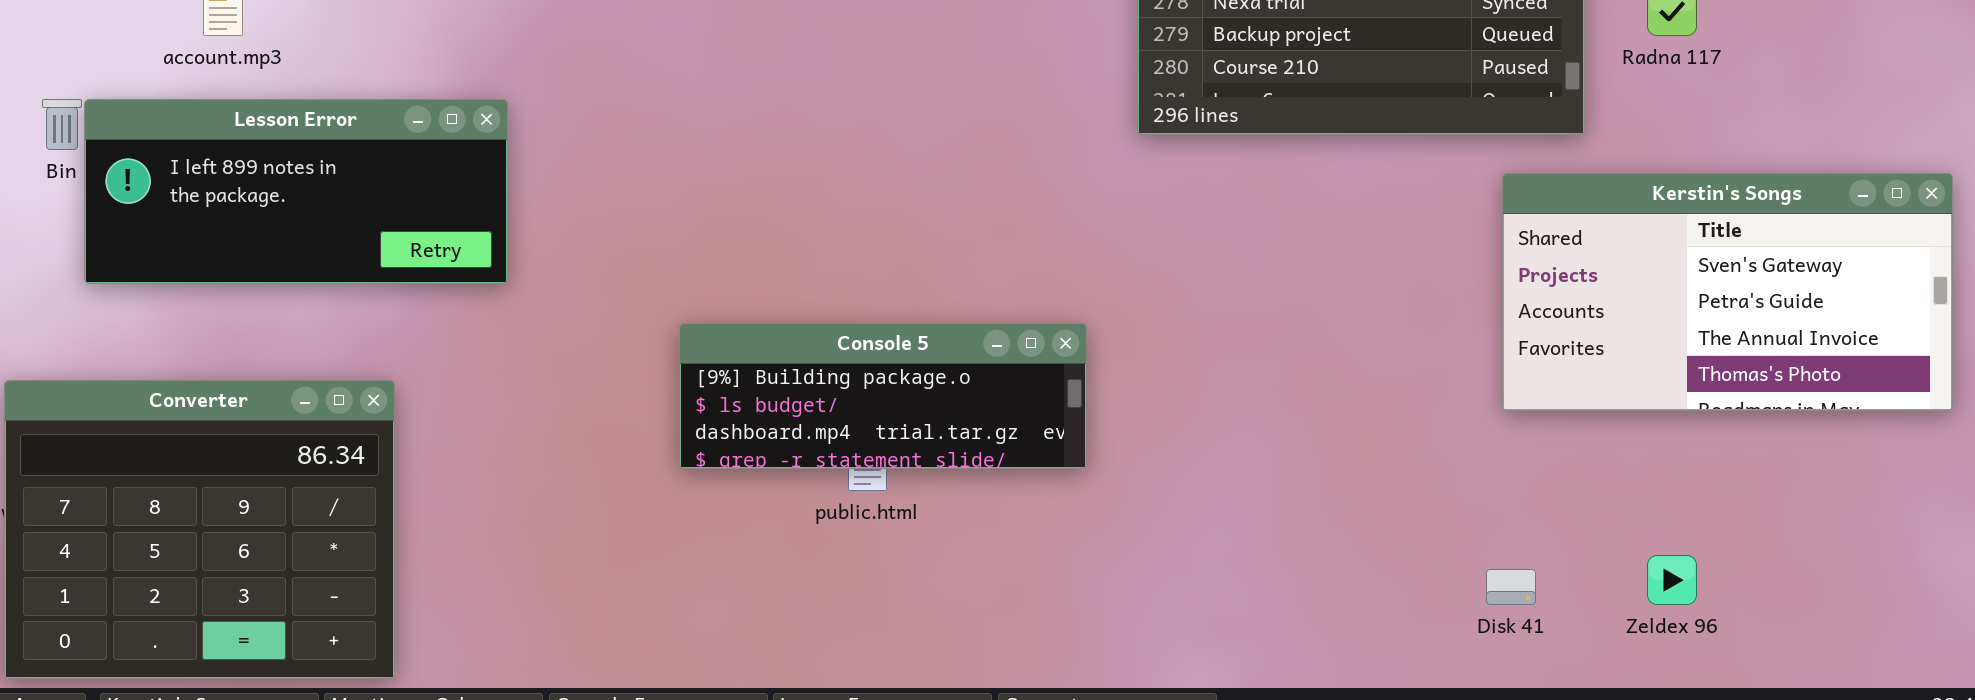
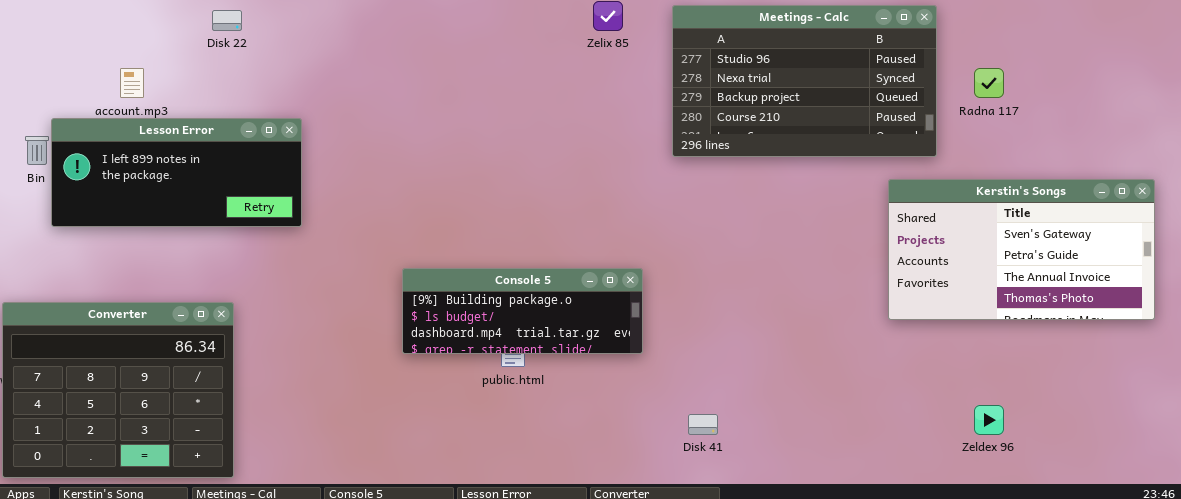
Lesson Error: [84,99,508,284] -> [51,118,302,227], moved
Disk 41: [1486,569,1536,605] -> [688,414,718,435], moved

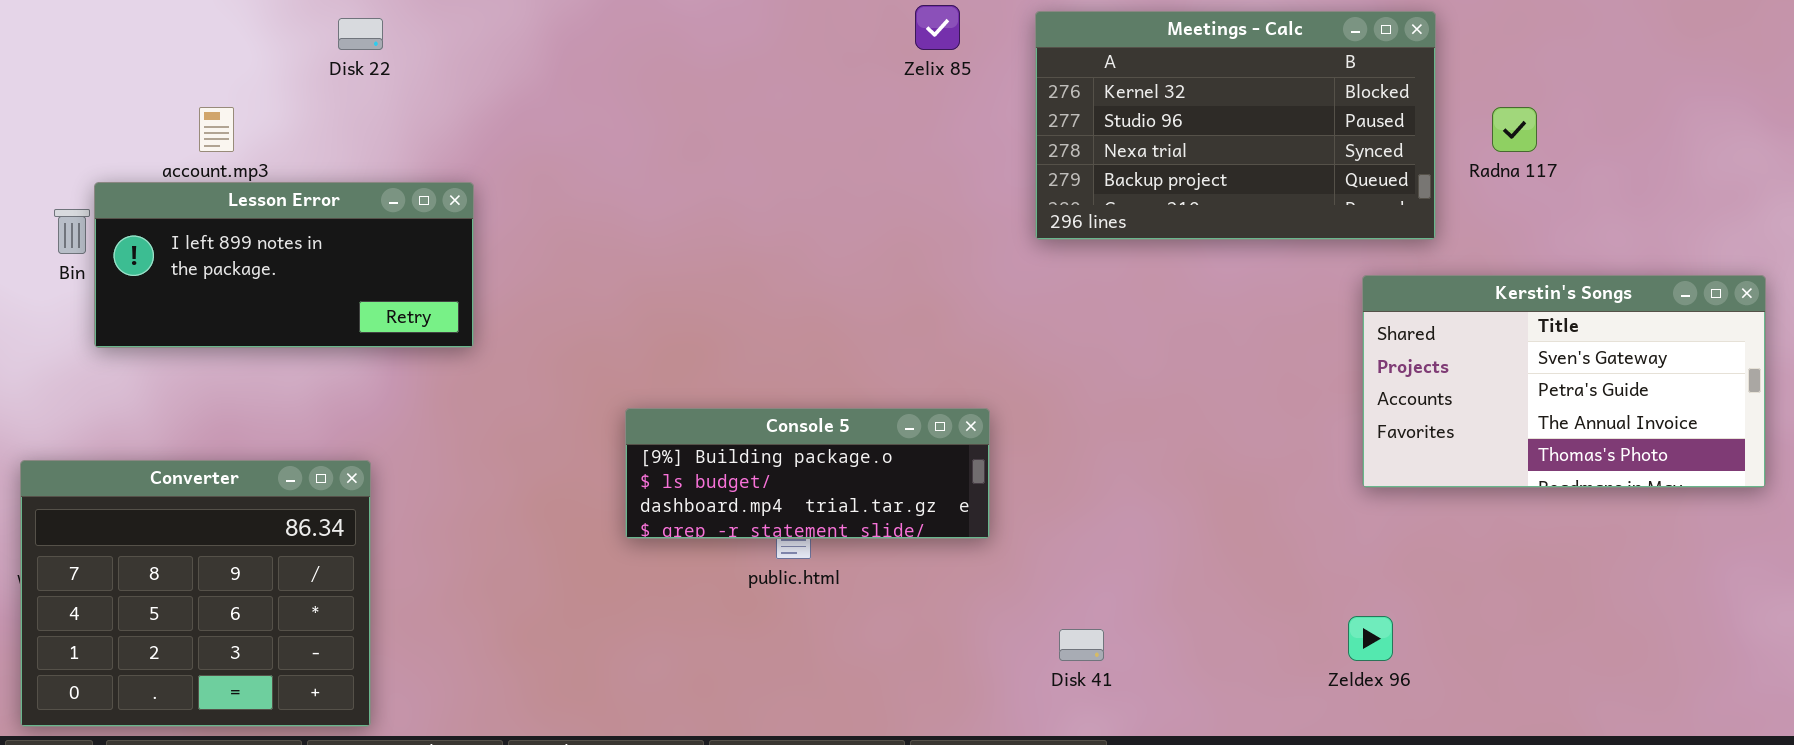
Meetings - Calc: [672,5,937,157] -> [1035,11,1436,240], scrolled up 1 row
Zeldex 96: [974,405,1004,435] -> [1348,616,1393,661], moved

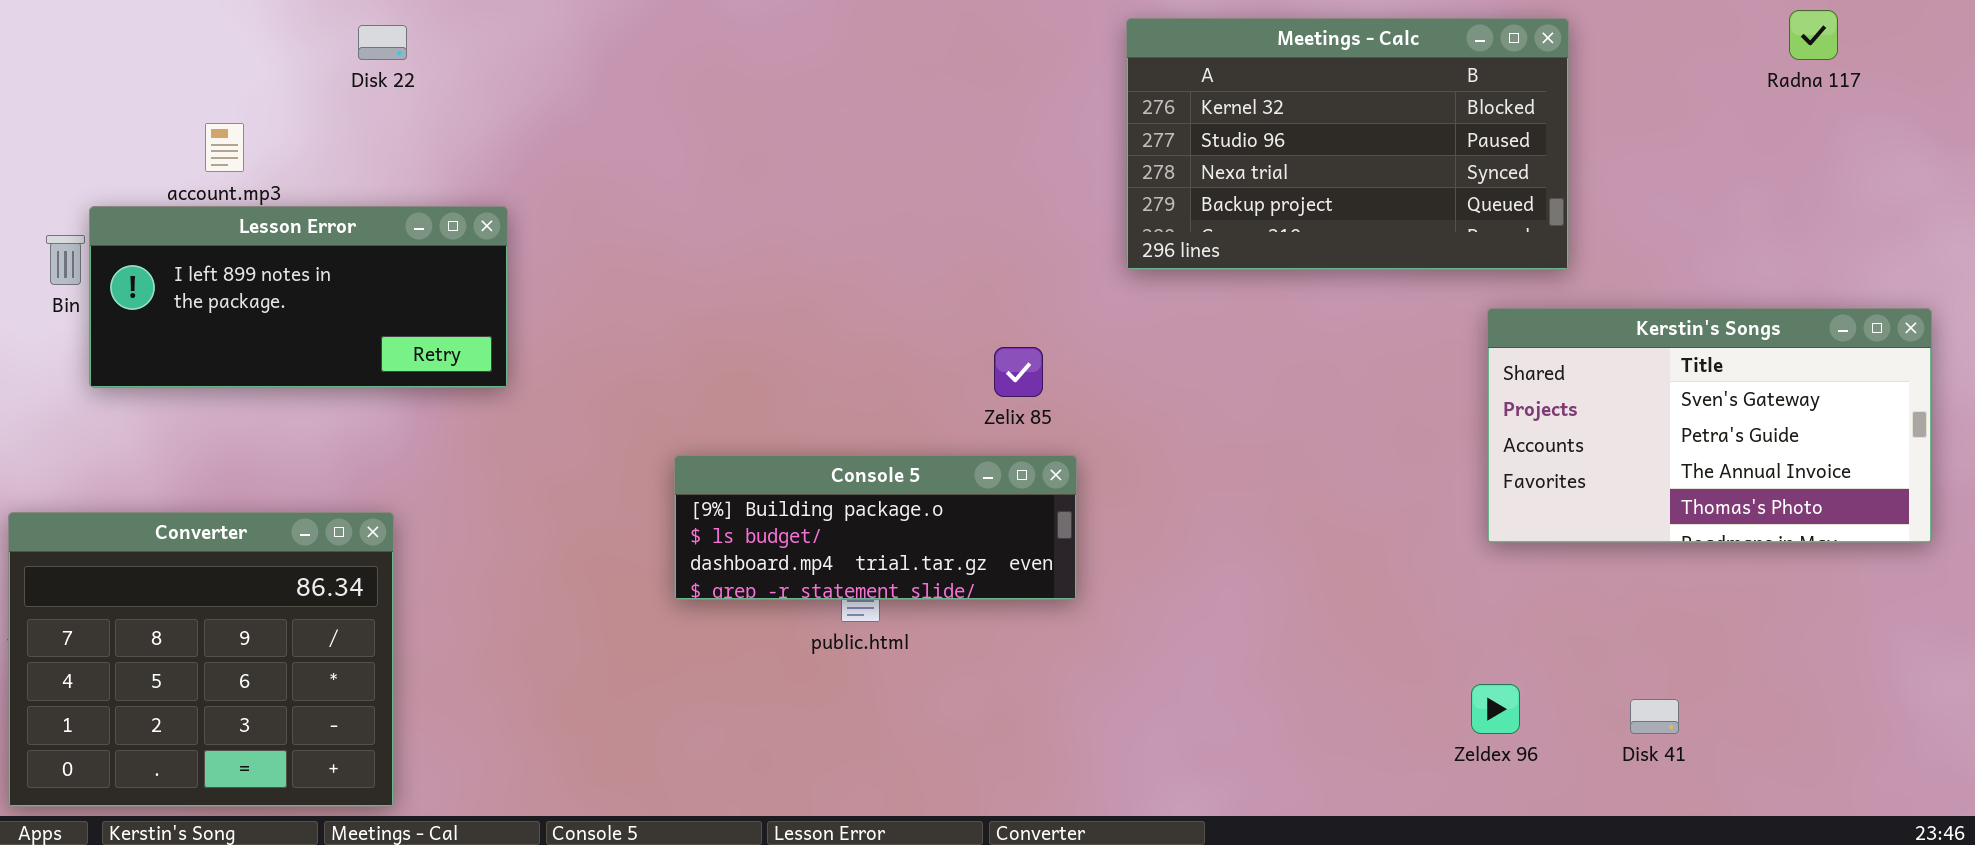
Zelix 85: [915,5,960,50] -> [994,347,1043,397], moved
Radna 117: [1492,107,1537,152] -> [1789,10,1838,60], moved
Disk 41: [1059,629,1104,661] -> [1630,699,1679,734], moved

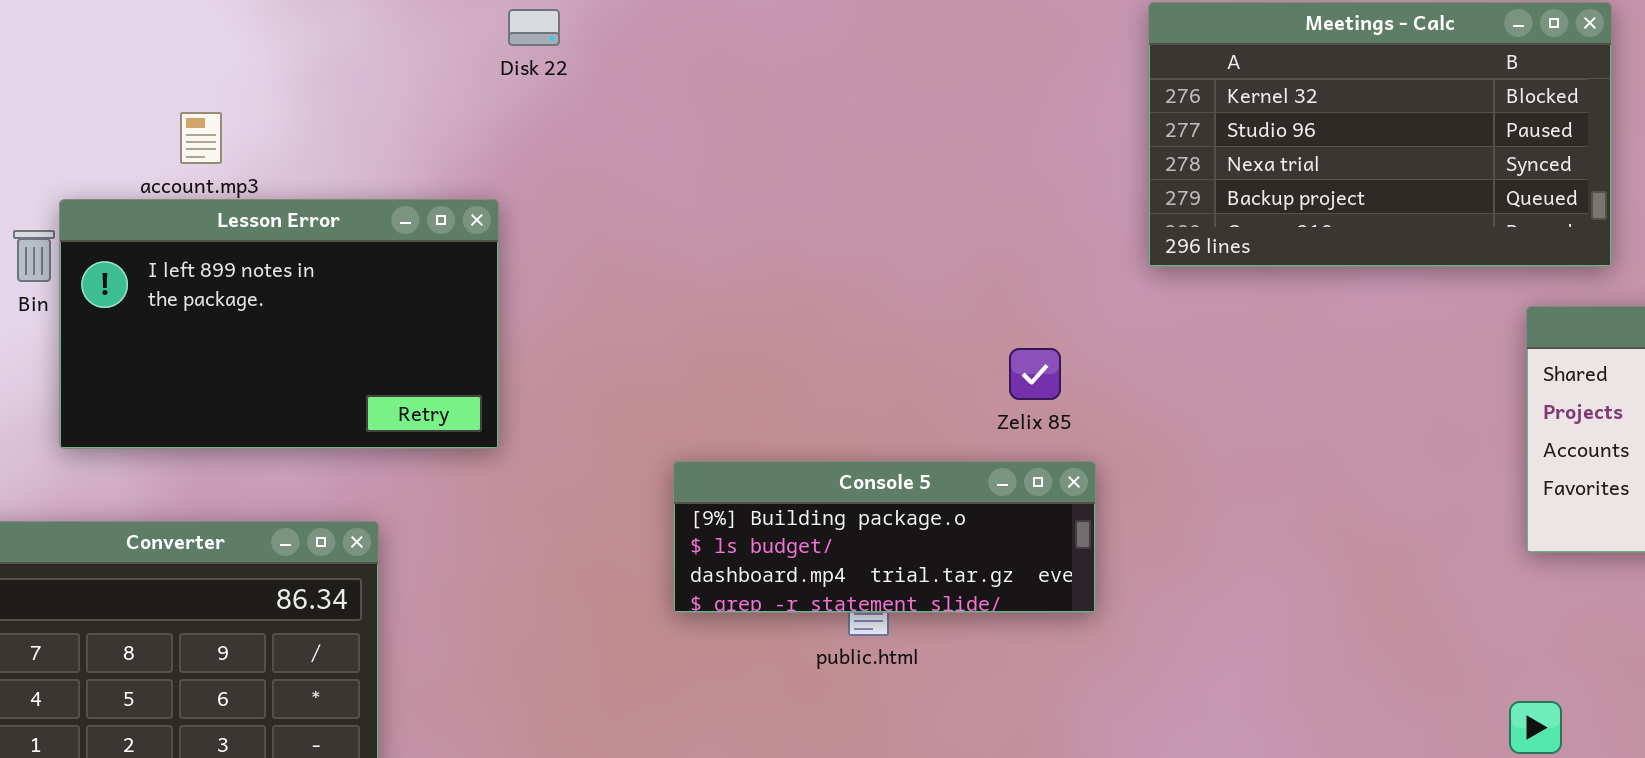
Disk 22: [358,25,407,60] -> [508,9,560,46], moved
Lesson Error: [89,206,508,388] -> [59,199,499,449], resized

